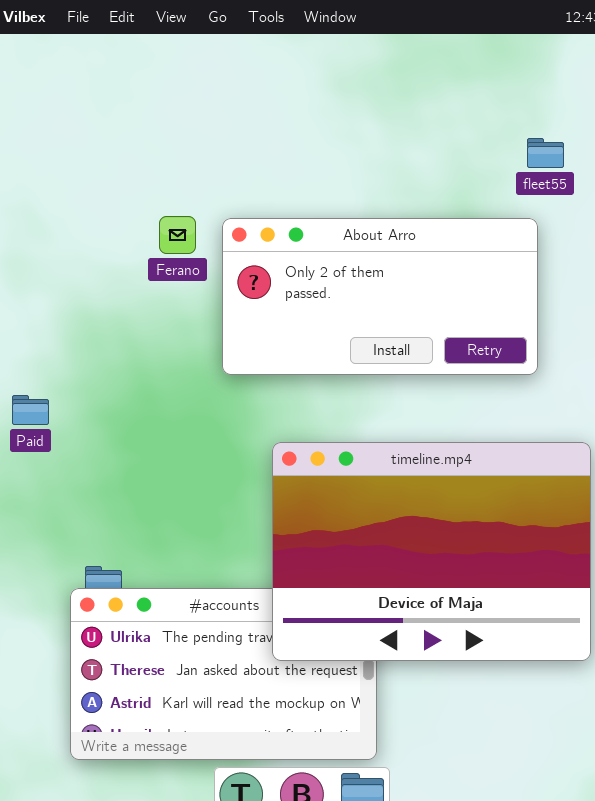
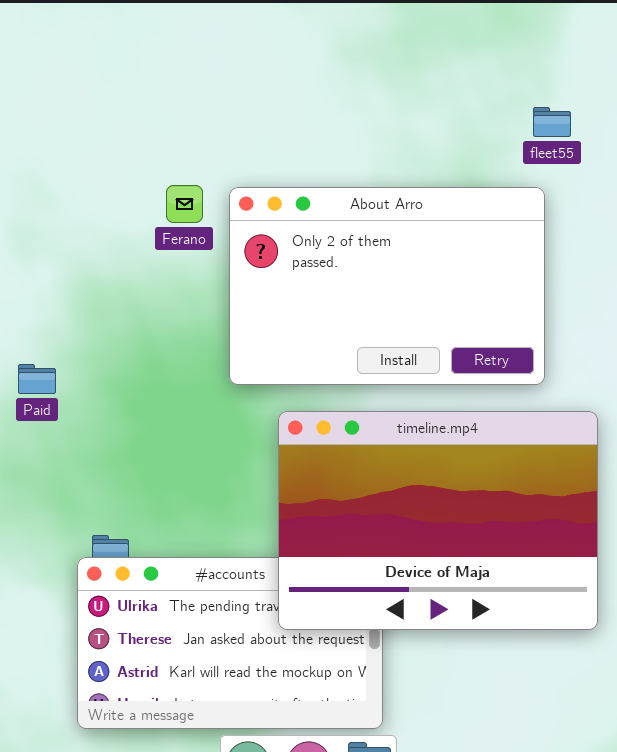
About Arro: [222,218,538,375] -> [229,187,545,385], resized

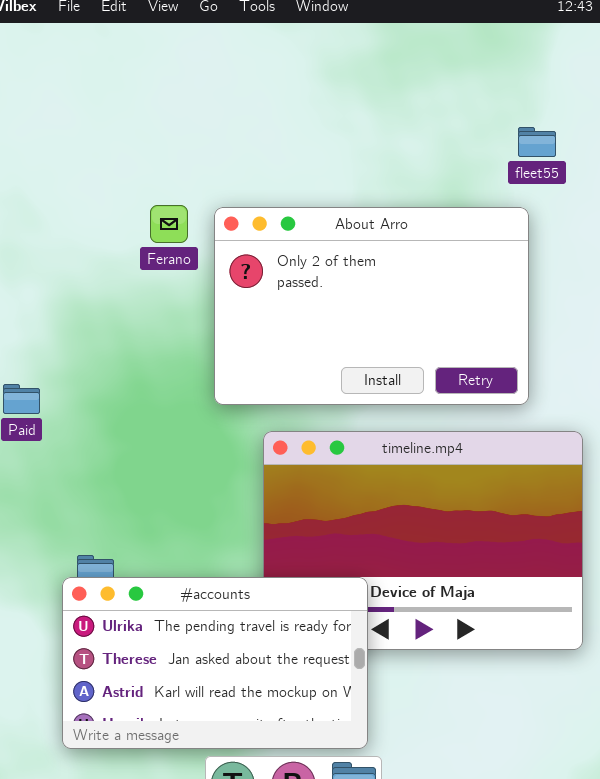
#accounts: [77,557,383,729] -> [62,577,368,749], raised

